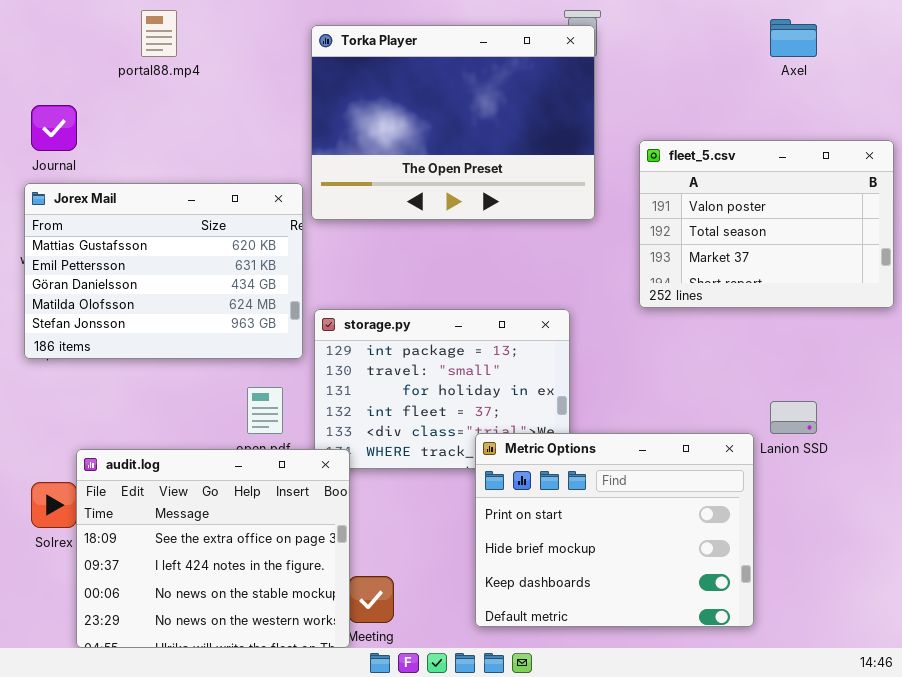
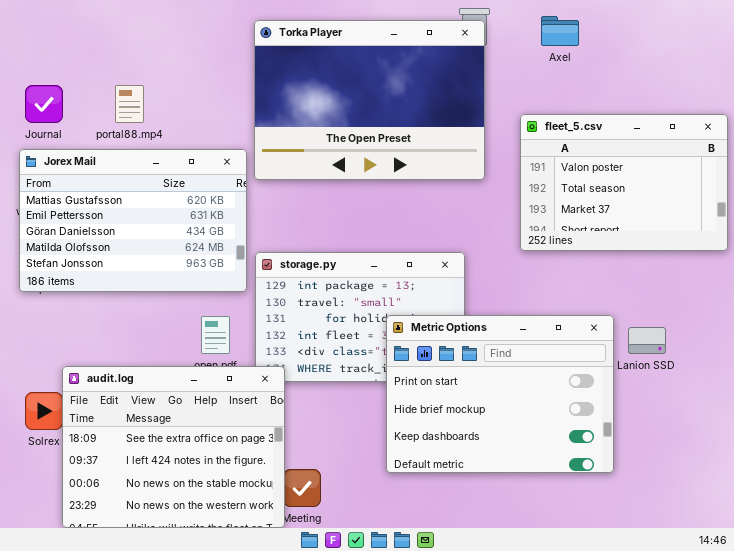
portal88.mp4: [141,10,177,57] -> [115,85,144,123], moved
Axel: [770,19,817,57] -> [541,16,579,46], moved
Metric Options: [475,433,754,627] -> [386,315,614,473], moved

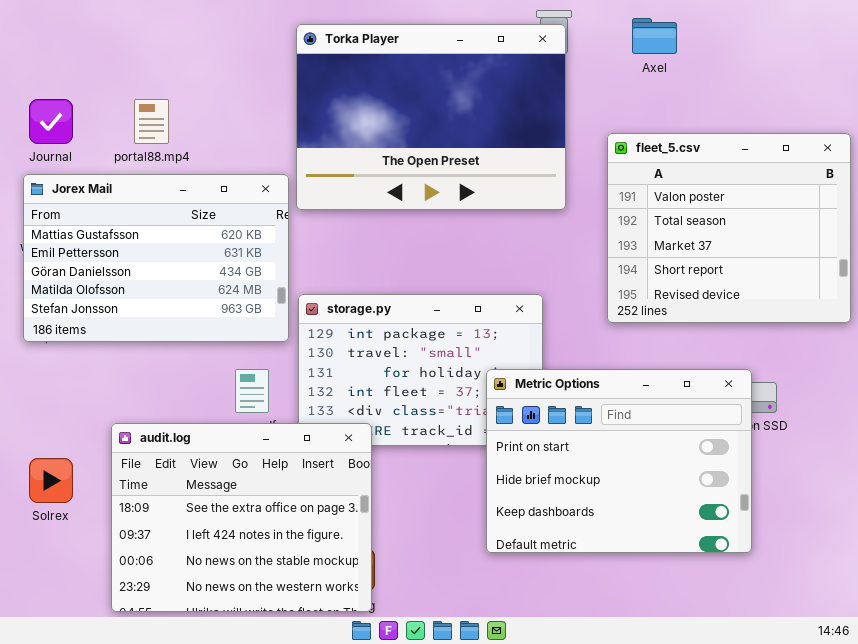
fleet_5.csv: [520,114,728,251] -> [607,133,851,323], resized
Metric Options: [386,315,614,473] -> [486,369,752,553], moved
audit.log: [62,366,285,528] -> [111,423,372,612], moved

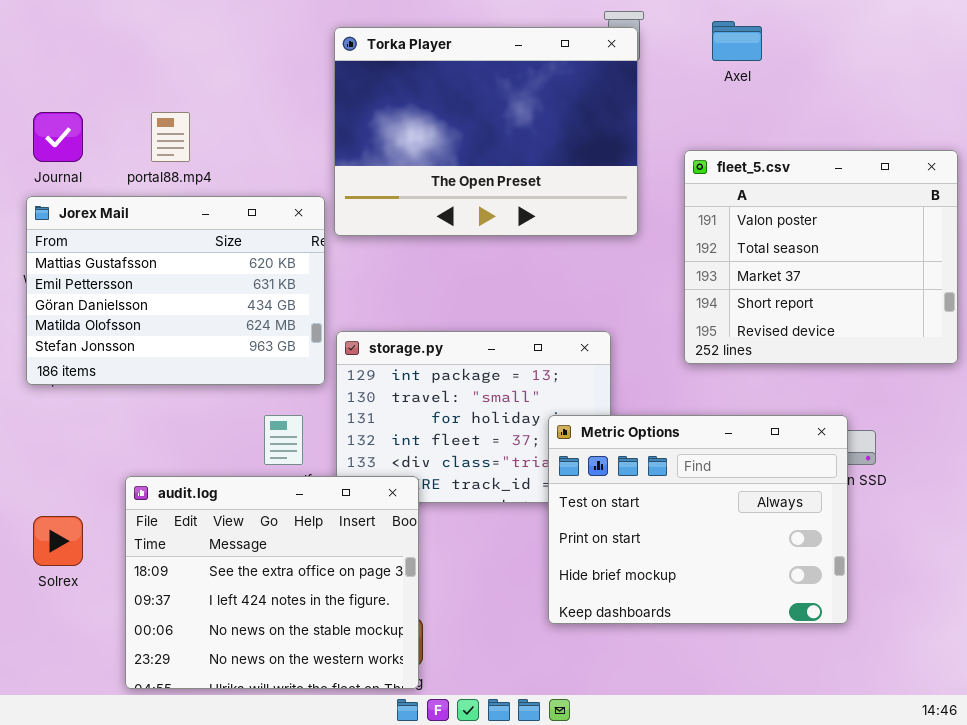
Metric Options: [486,369,752,553] -> [548,415,848,624], scrolled up 1 row

